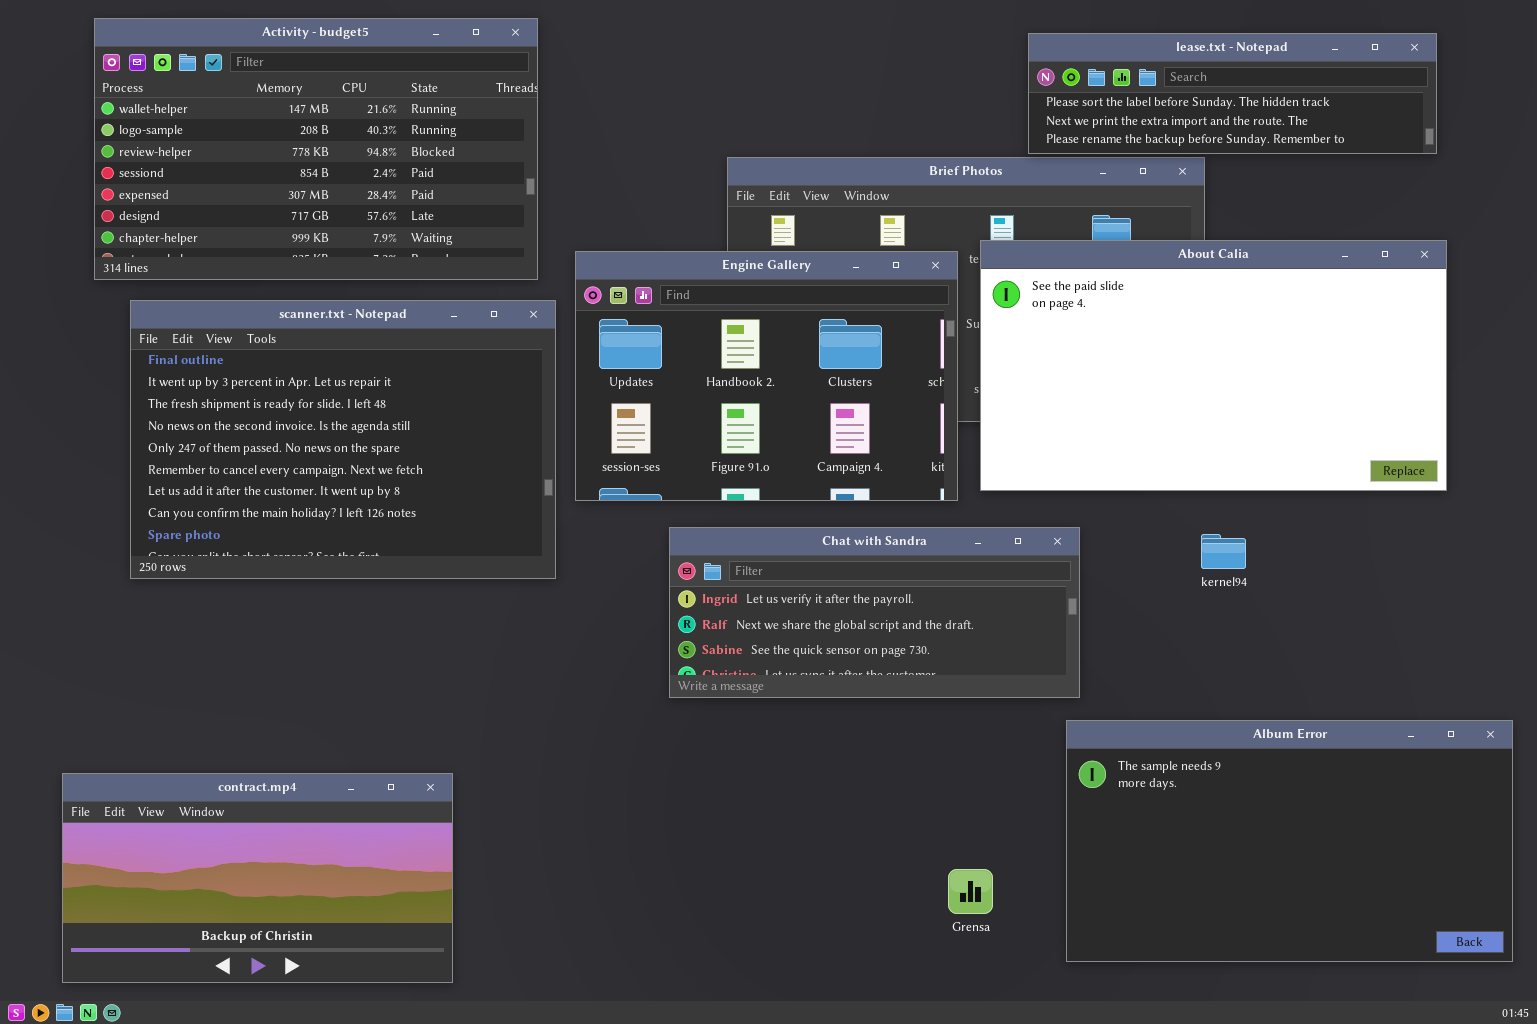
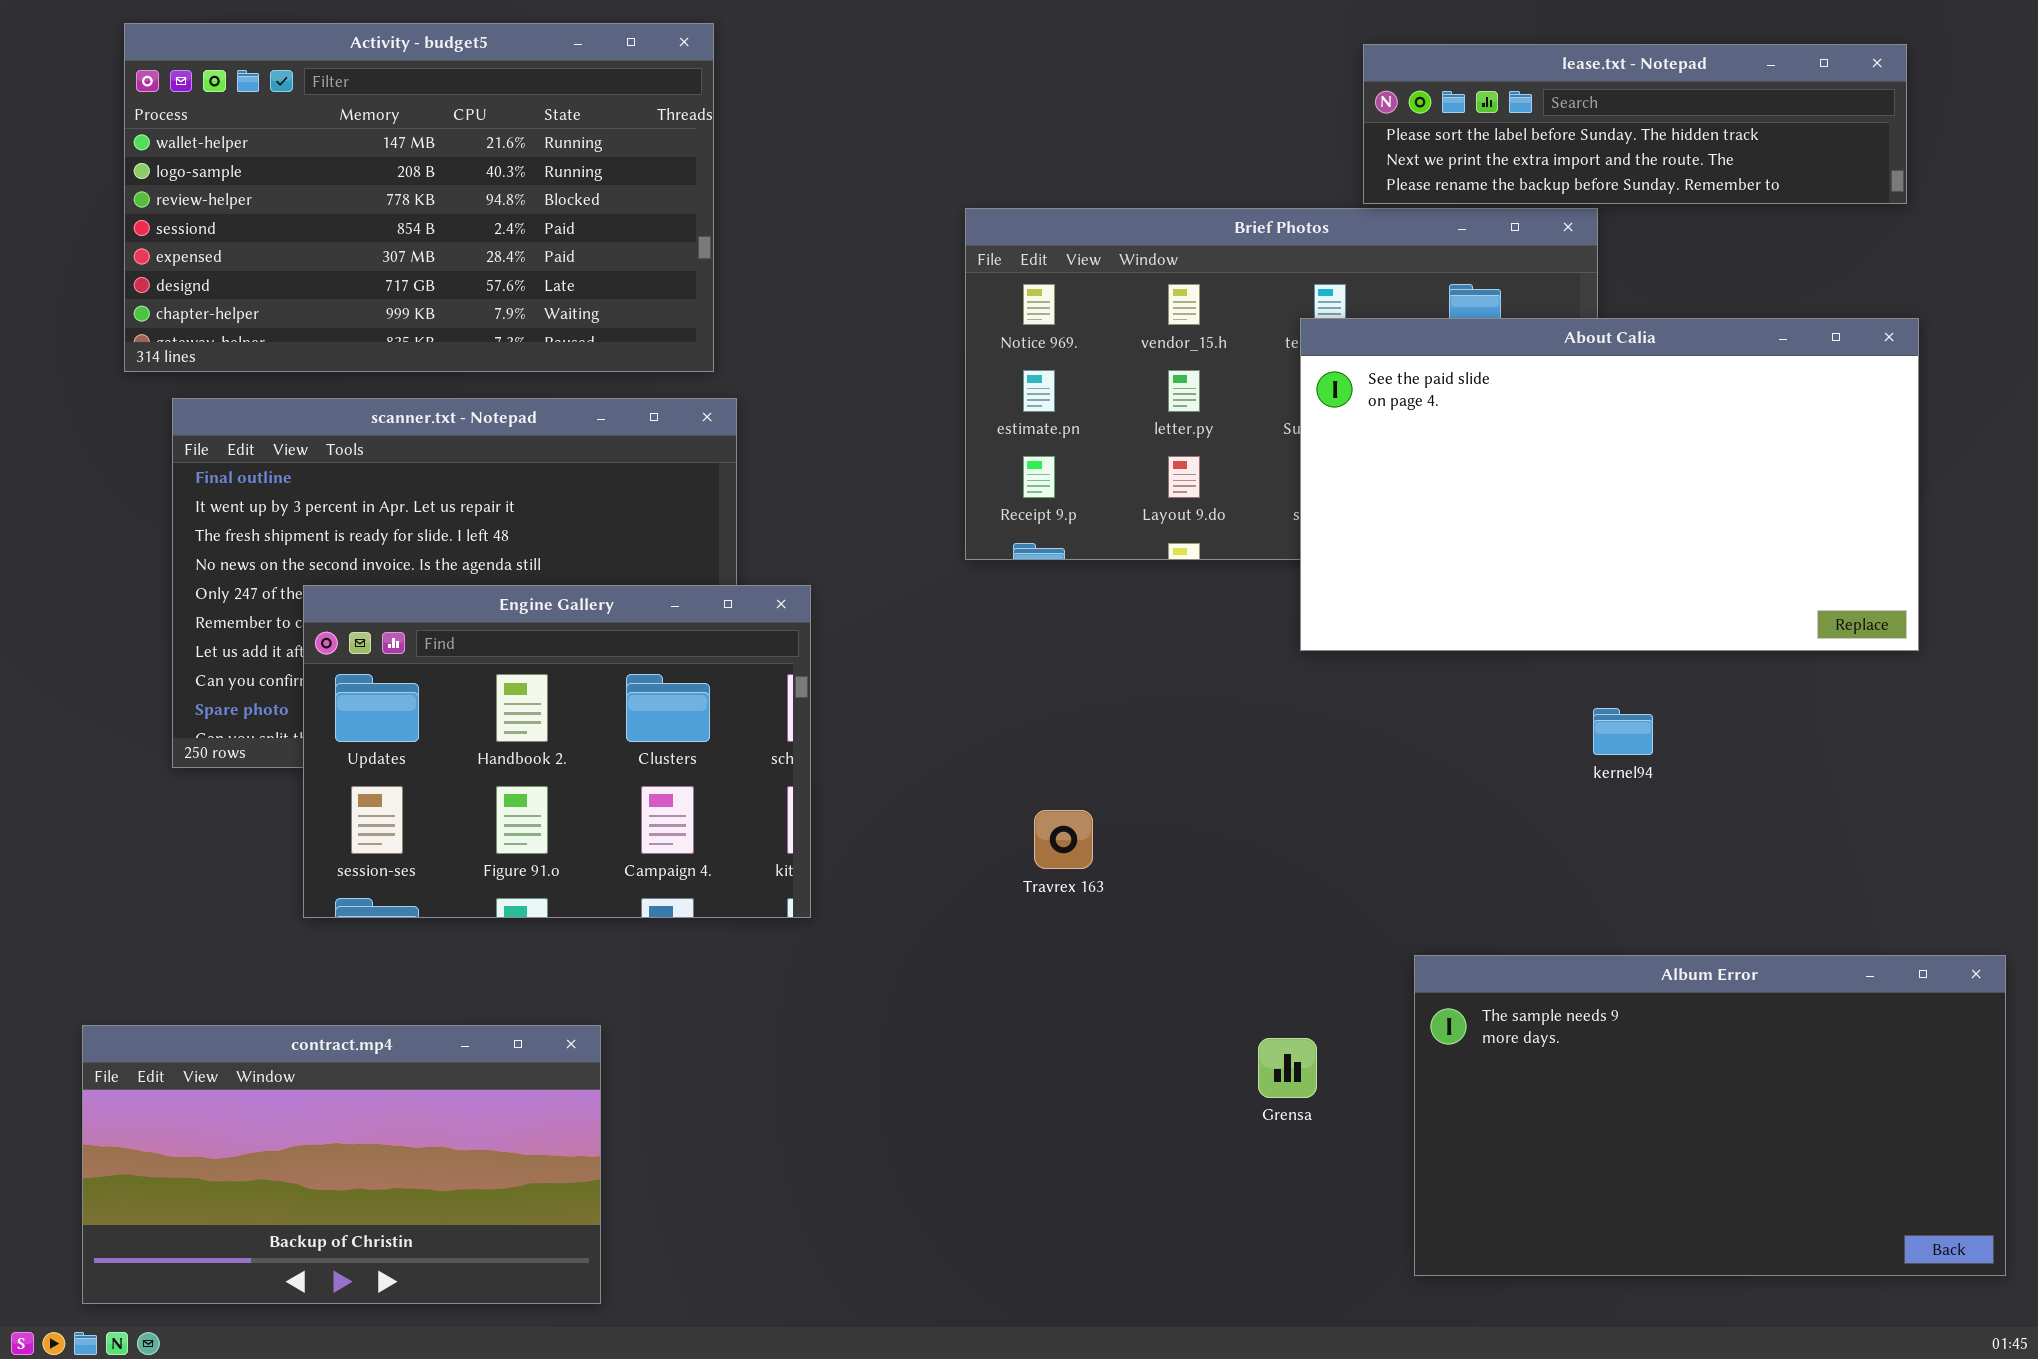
Engine Gallery: [575,251,958,501] -> [303,585,811,918], moved
Chat with Sandra: [669,527,1080,698] -> none, closed
Grensa: [948,869,993,914] -> [1258,1038,1317,1098], moved

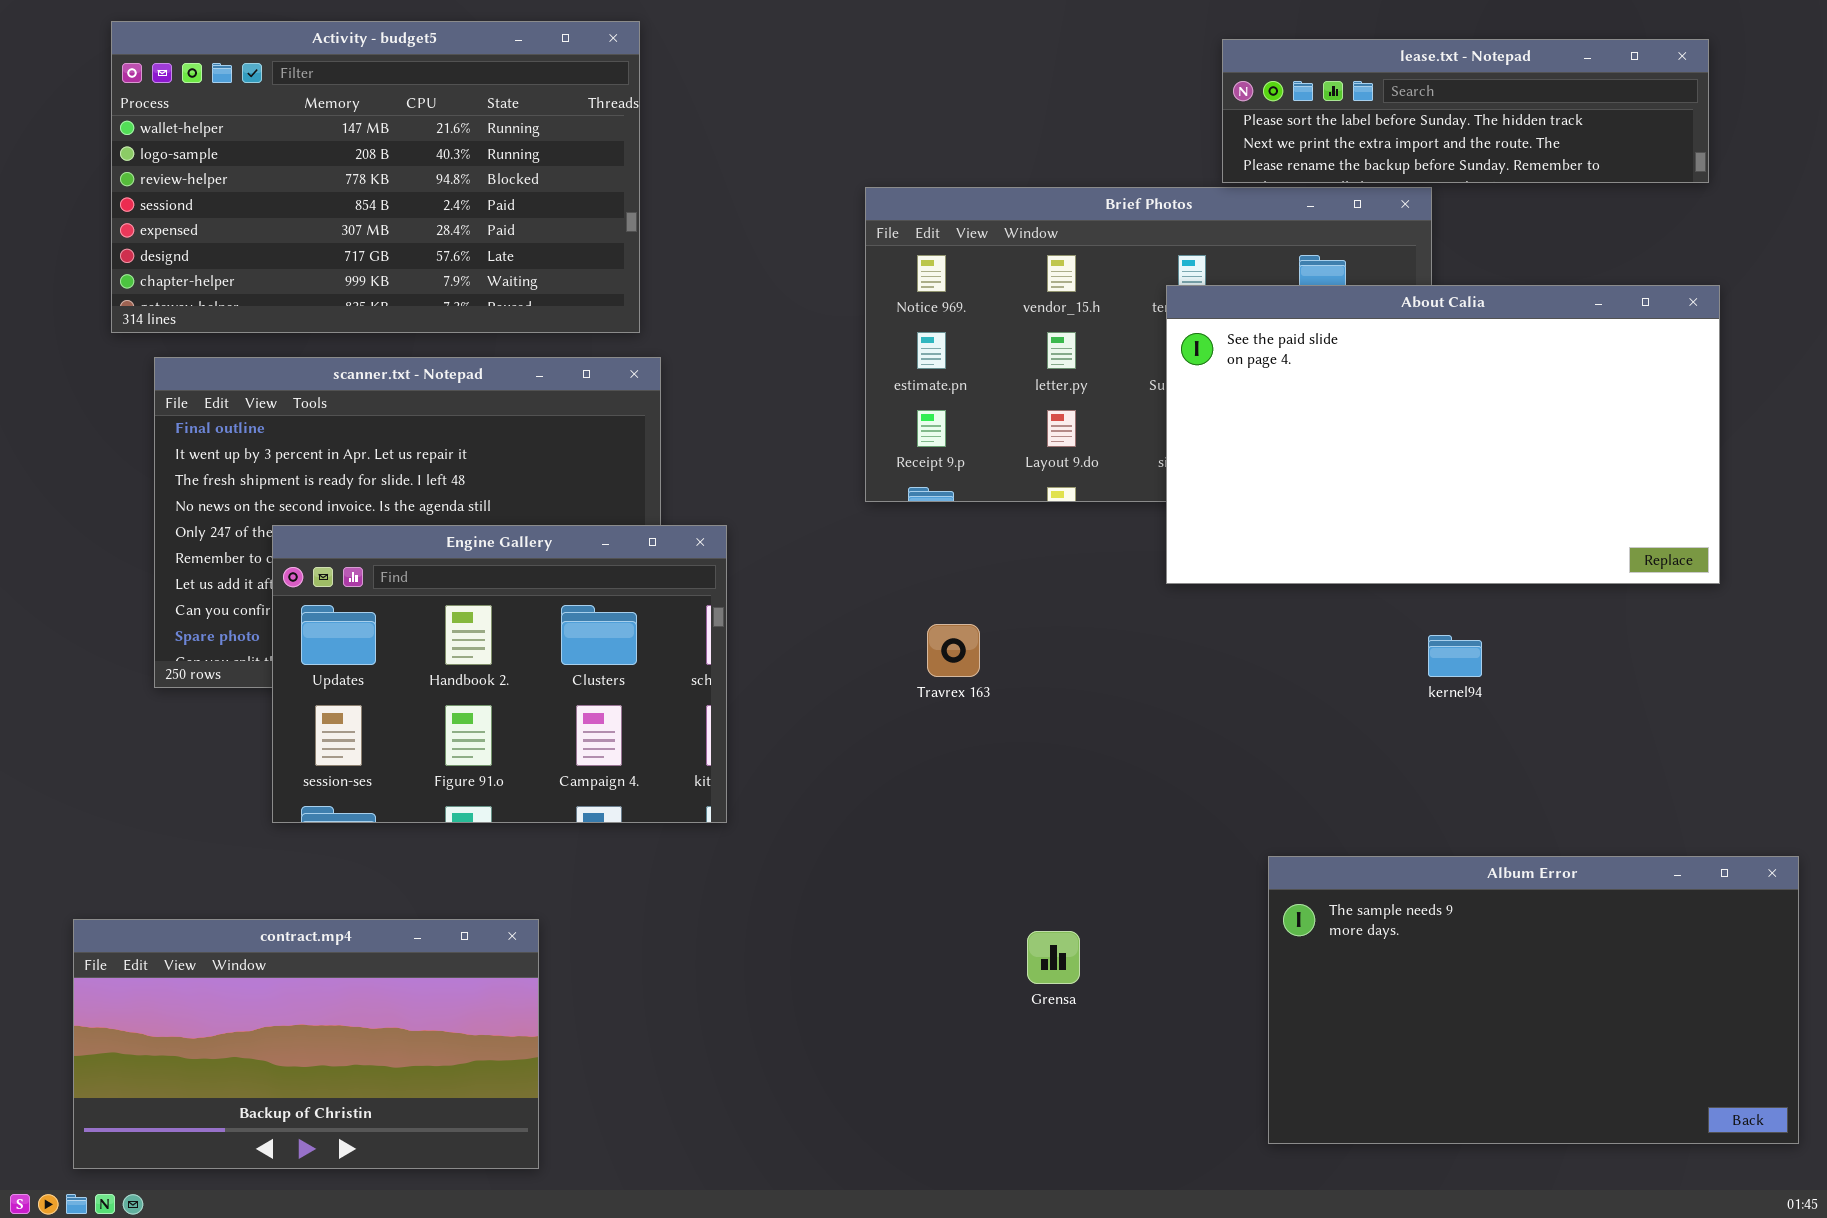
Travrex 163: [1034,810,1093,869] -> [927,624,980,677], moved
Grensa: [1258,1038,1317,1098] -> [1027,931,1080,984], moved

